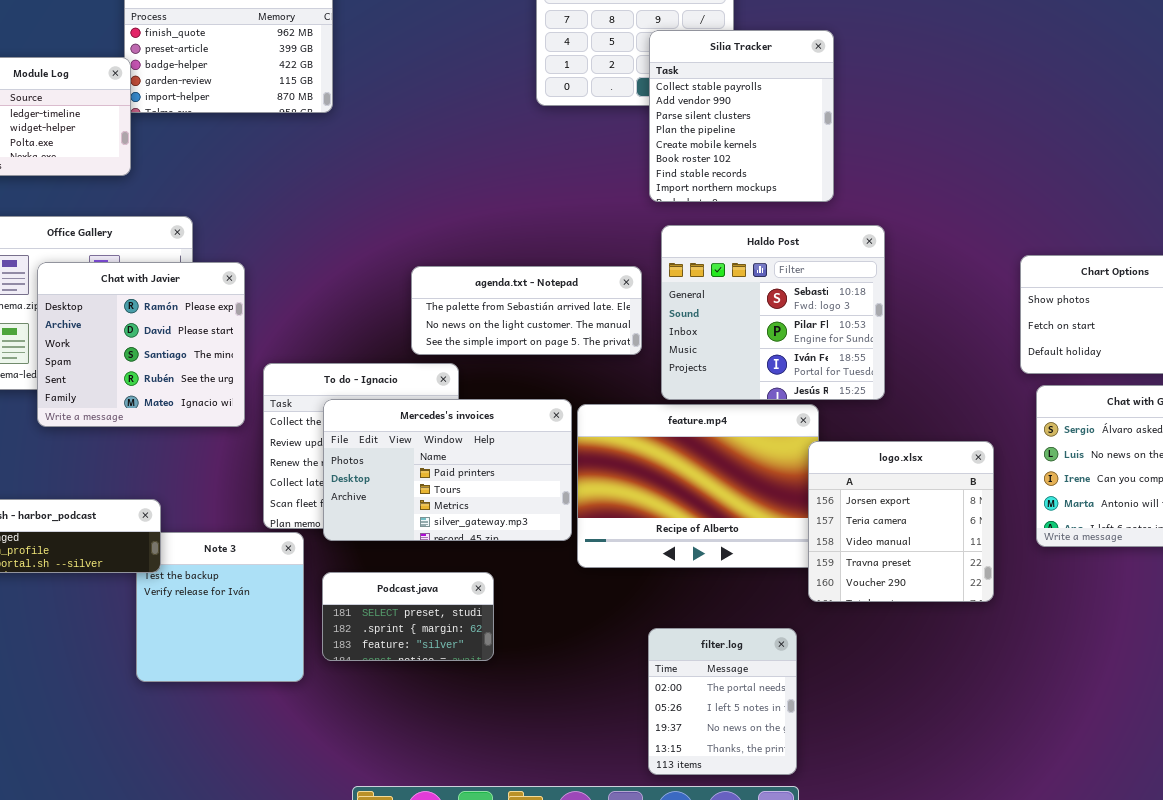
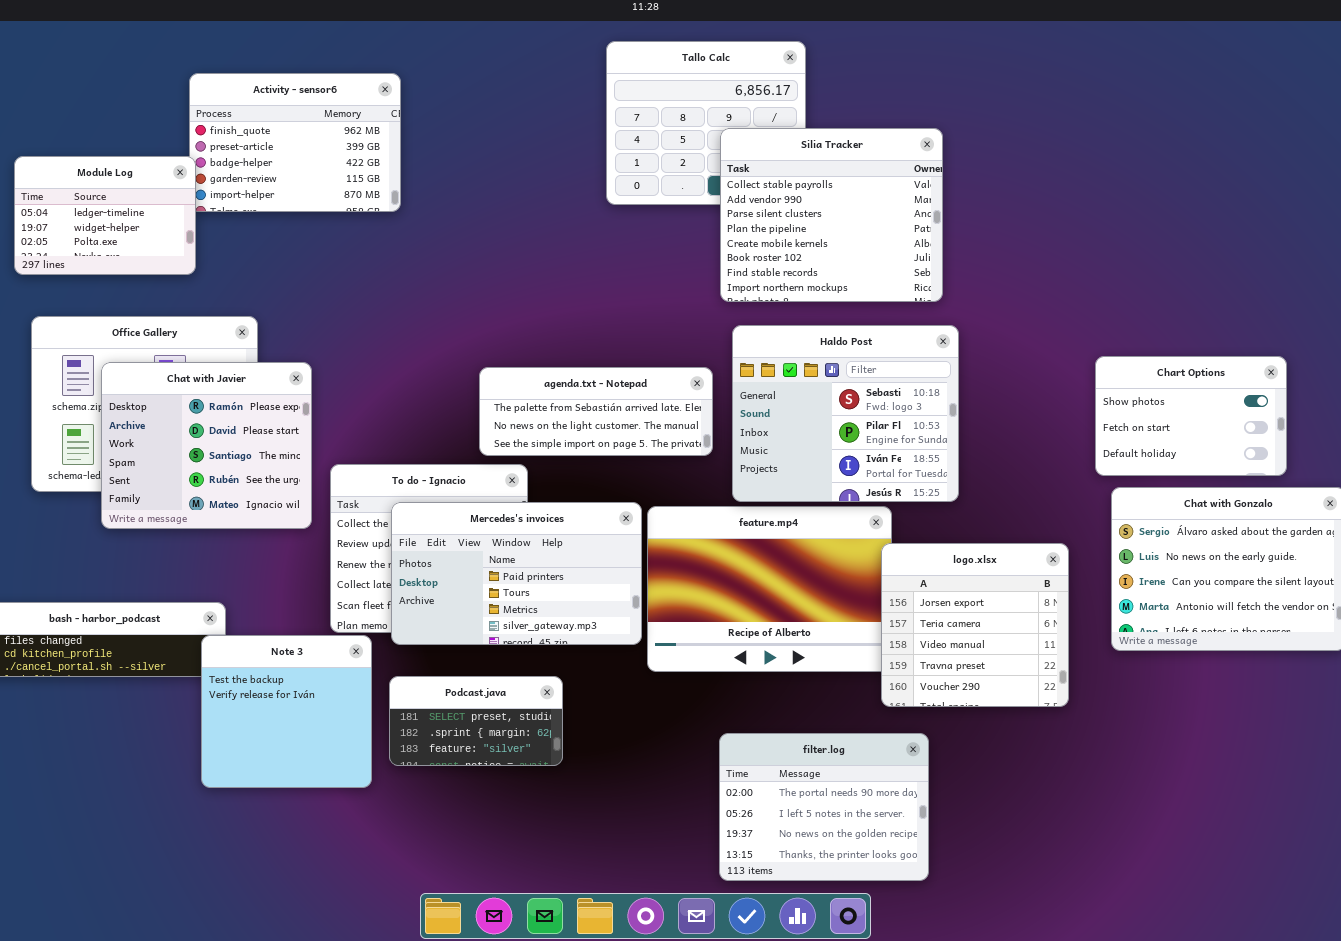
Silia Tracker: [649,30,834,202] -> [720,128,943,302], resized
Note 3: [136,532,304,682] -> [201,635,372,788], raised
filter.log: [648,628,797,775] -> [719,733,929,881], resized

